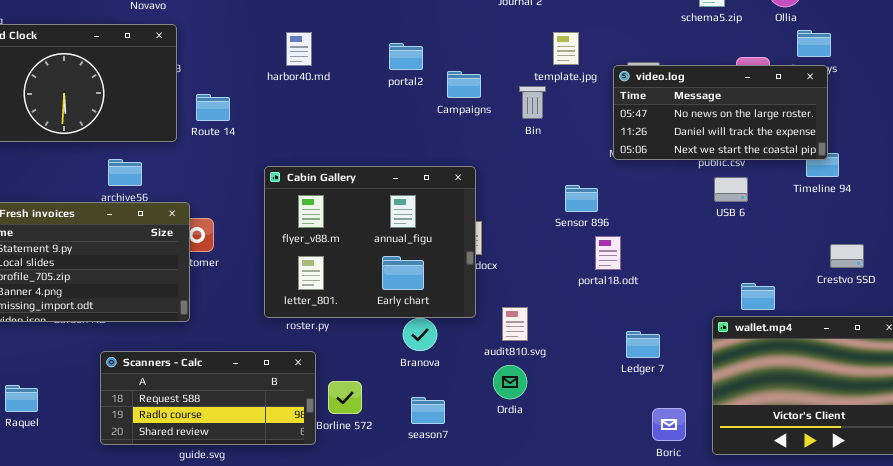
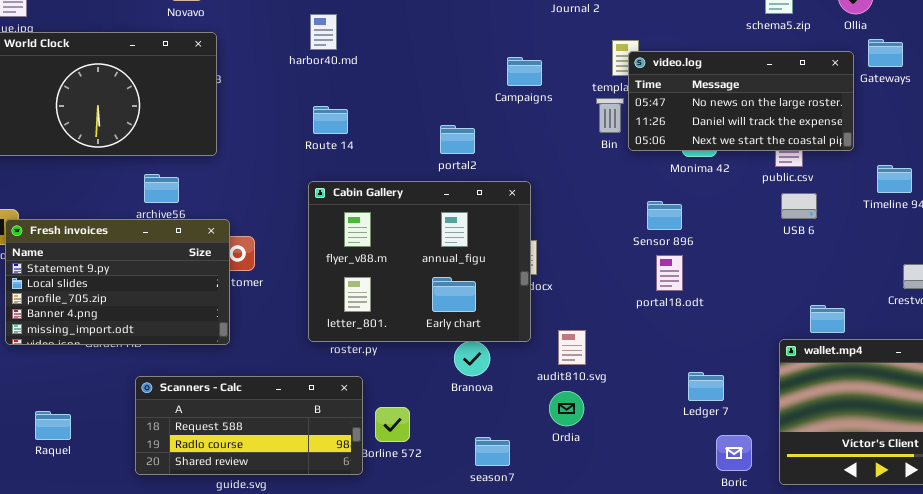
harbor40.md: [286,32,312,66] -> [310,14,337,50], moved
portal2: [389,43,423,70] -> [440,125,475,154], moved
video.log: [613,65,828,160] -> [628,51,854,151], moved
Campaigns: [447,71,481,98] -> [507,57,542,86], moved
Bin: [519,86,546,119] -> [596,98,624,133], moved
Route 14: [196,94,230,121] -> [313,106,348,134], moved
Sensor 896: [565,185,598,212] -> [647,201,682,230], moved
Ledger 7: [626,331,660,358] -> [688,372,724,401], moved
season7: [411,397,445,424] -> [475,437,510,466], moved

